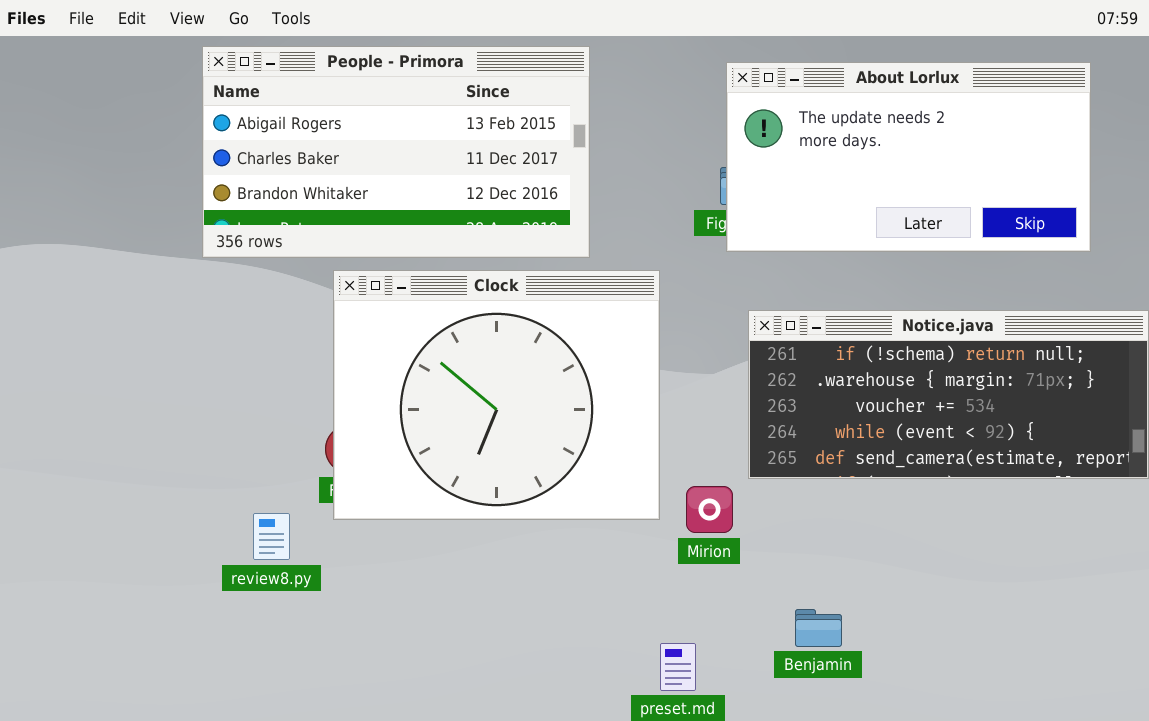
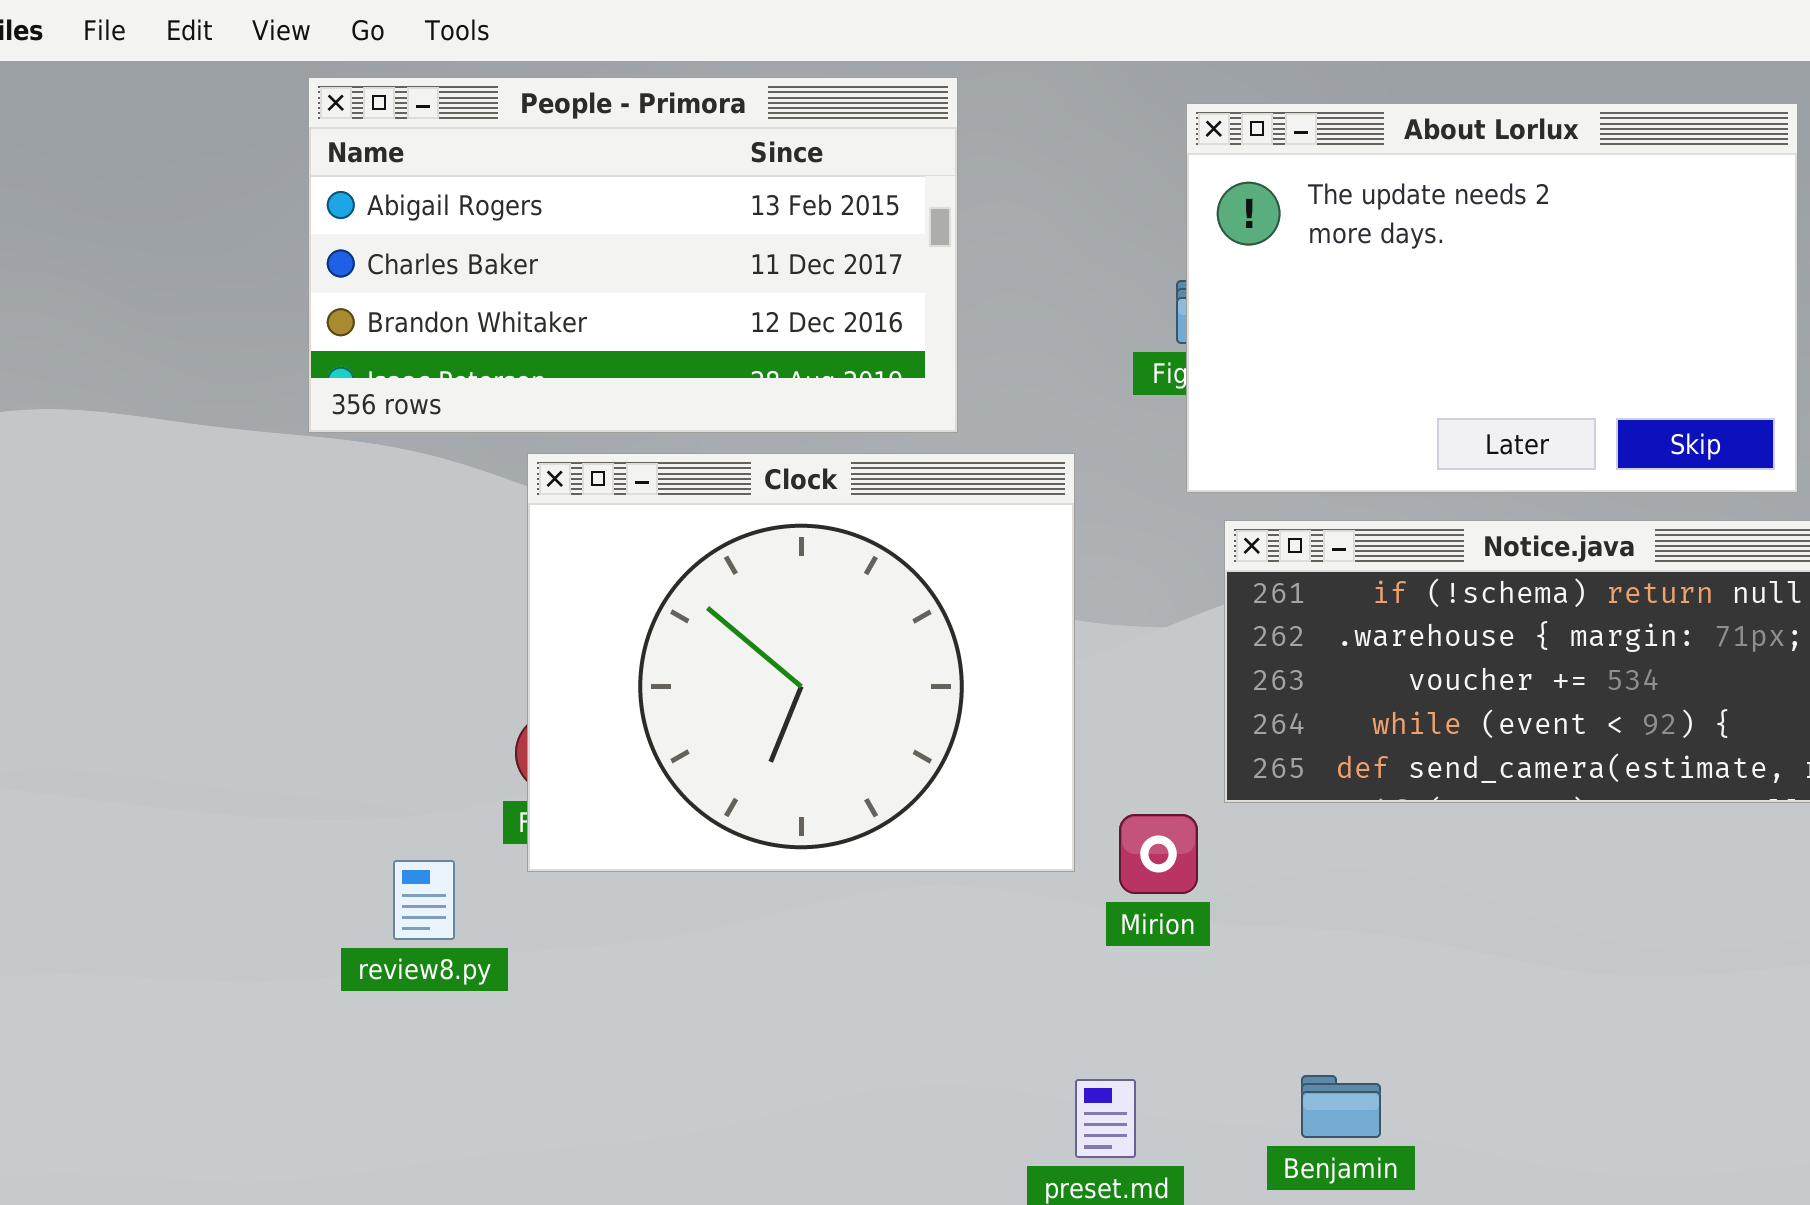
About Lorlux: [726,62,1091,252] -> [1186,103,1798,493], resized
Benjamin: [795,609,842,647] -> [1301,1075,1381,1138], moved

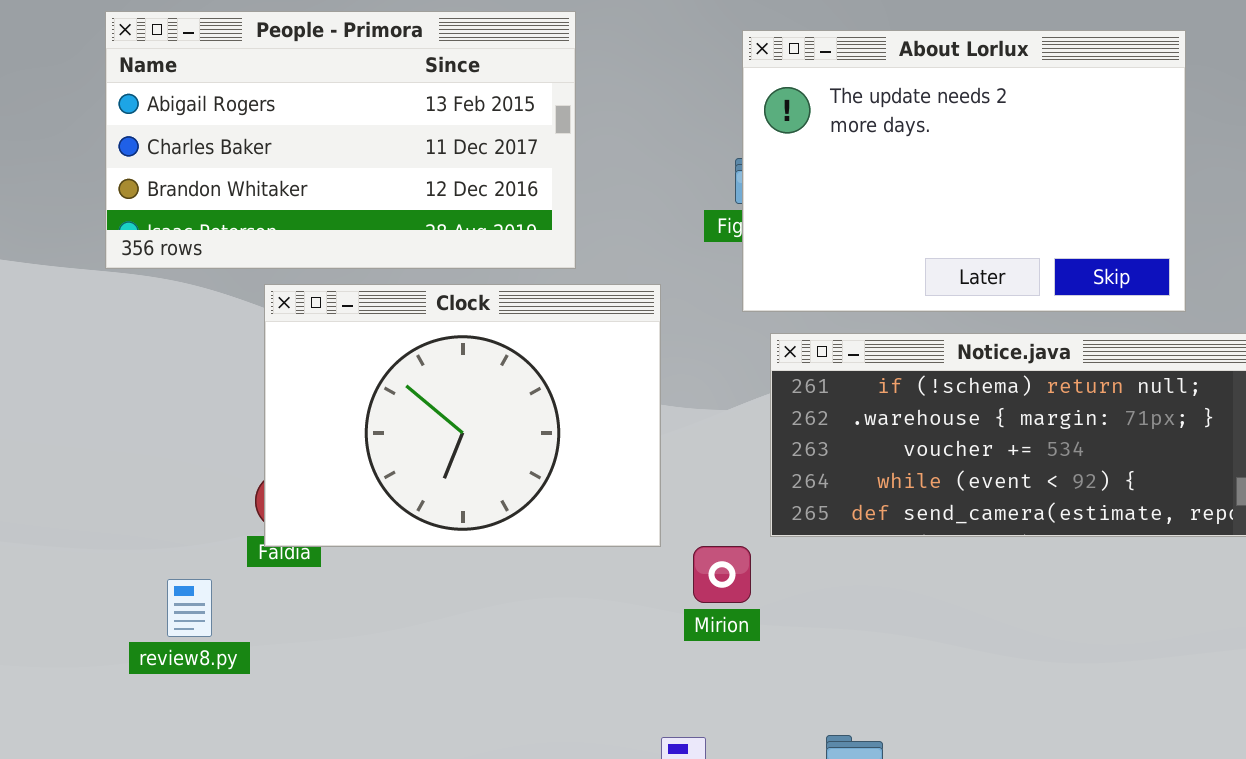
Clock: [527,453,1075,872] -> [264,284,661,547], resized

